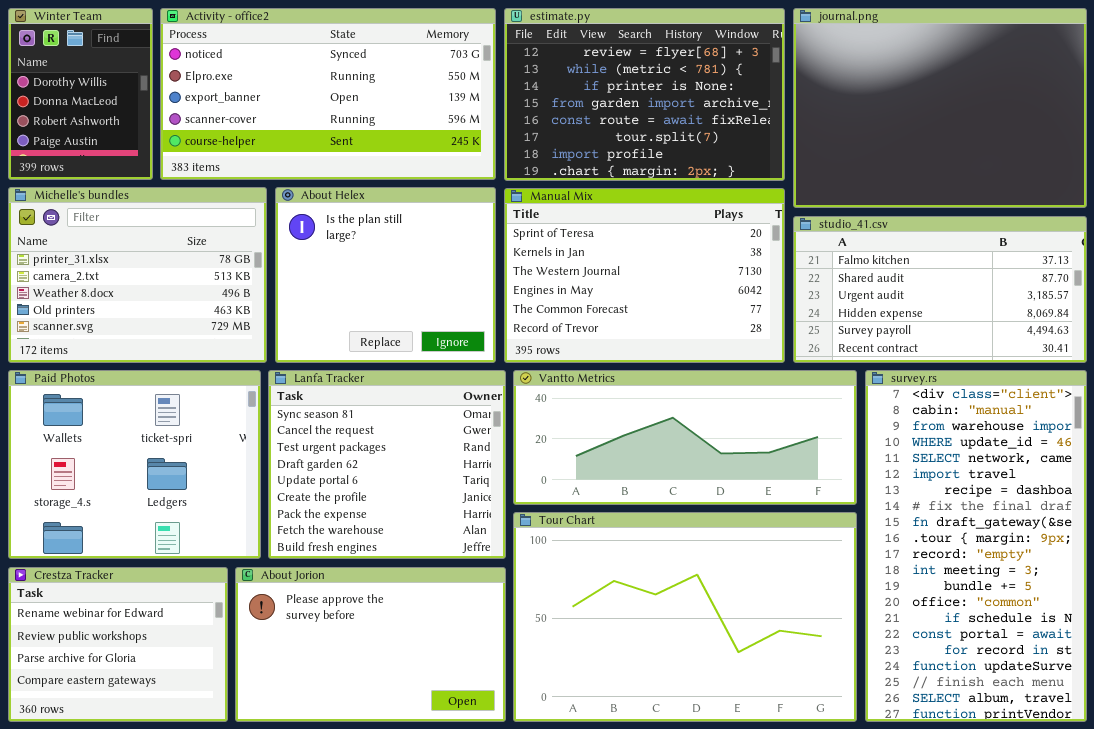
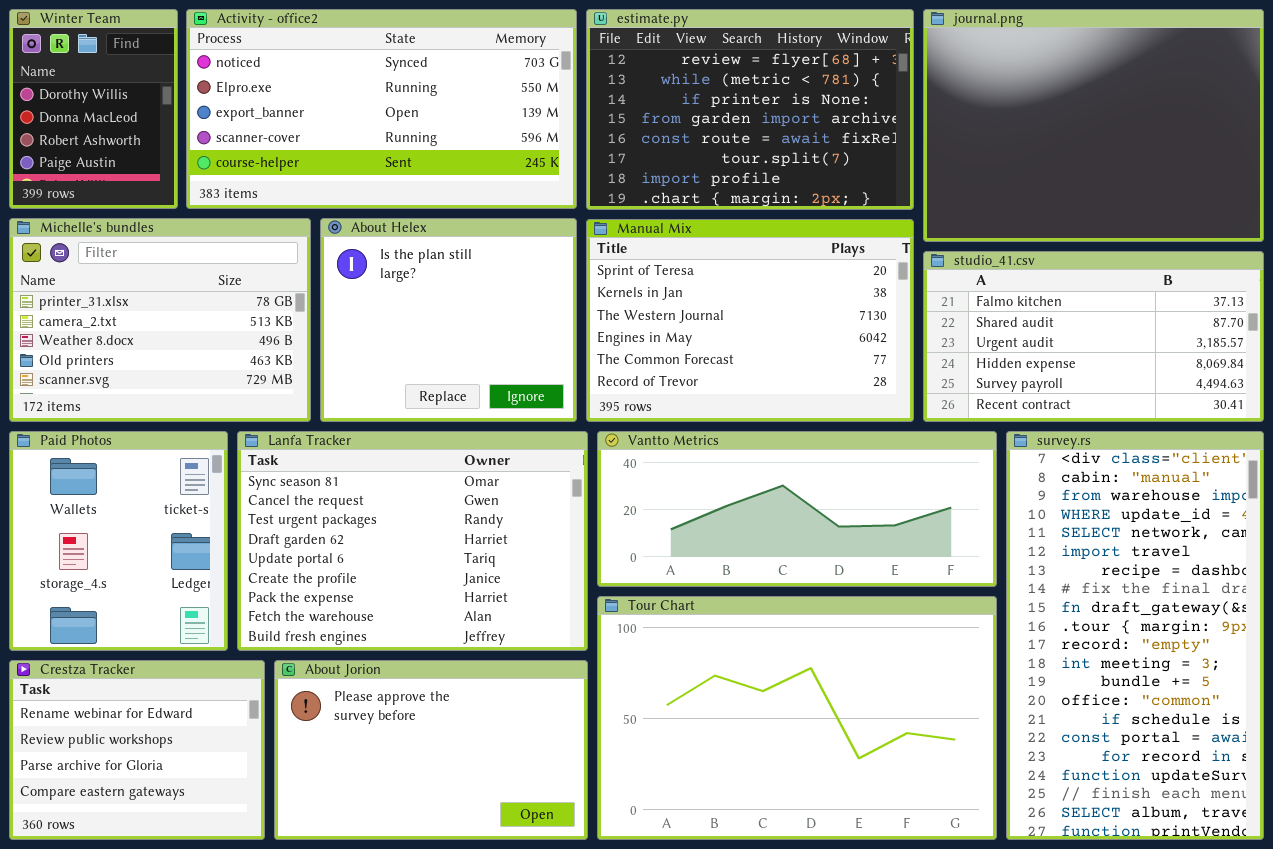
Paid Photos: [8,370,261,559] -> [9,431,228,651], resized
Lanfa Tracker: [268,370,506,559] -> [237,431,588,651], resized

